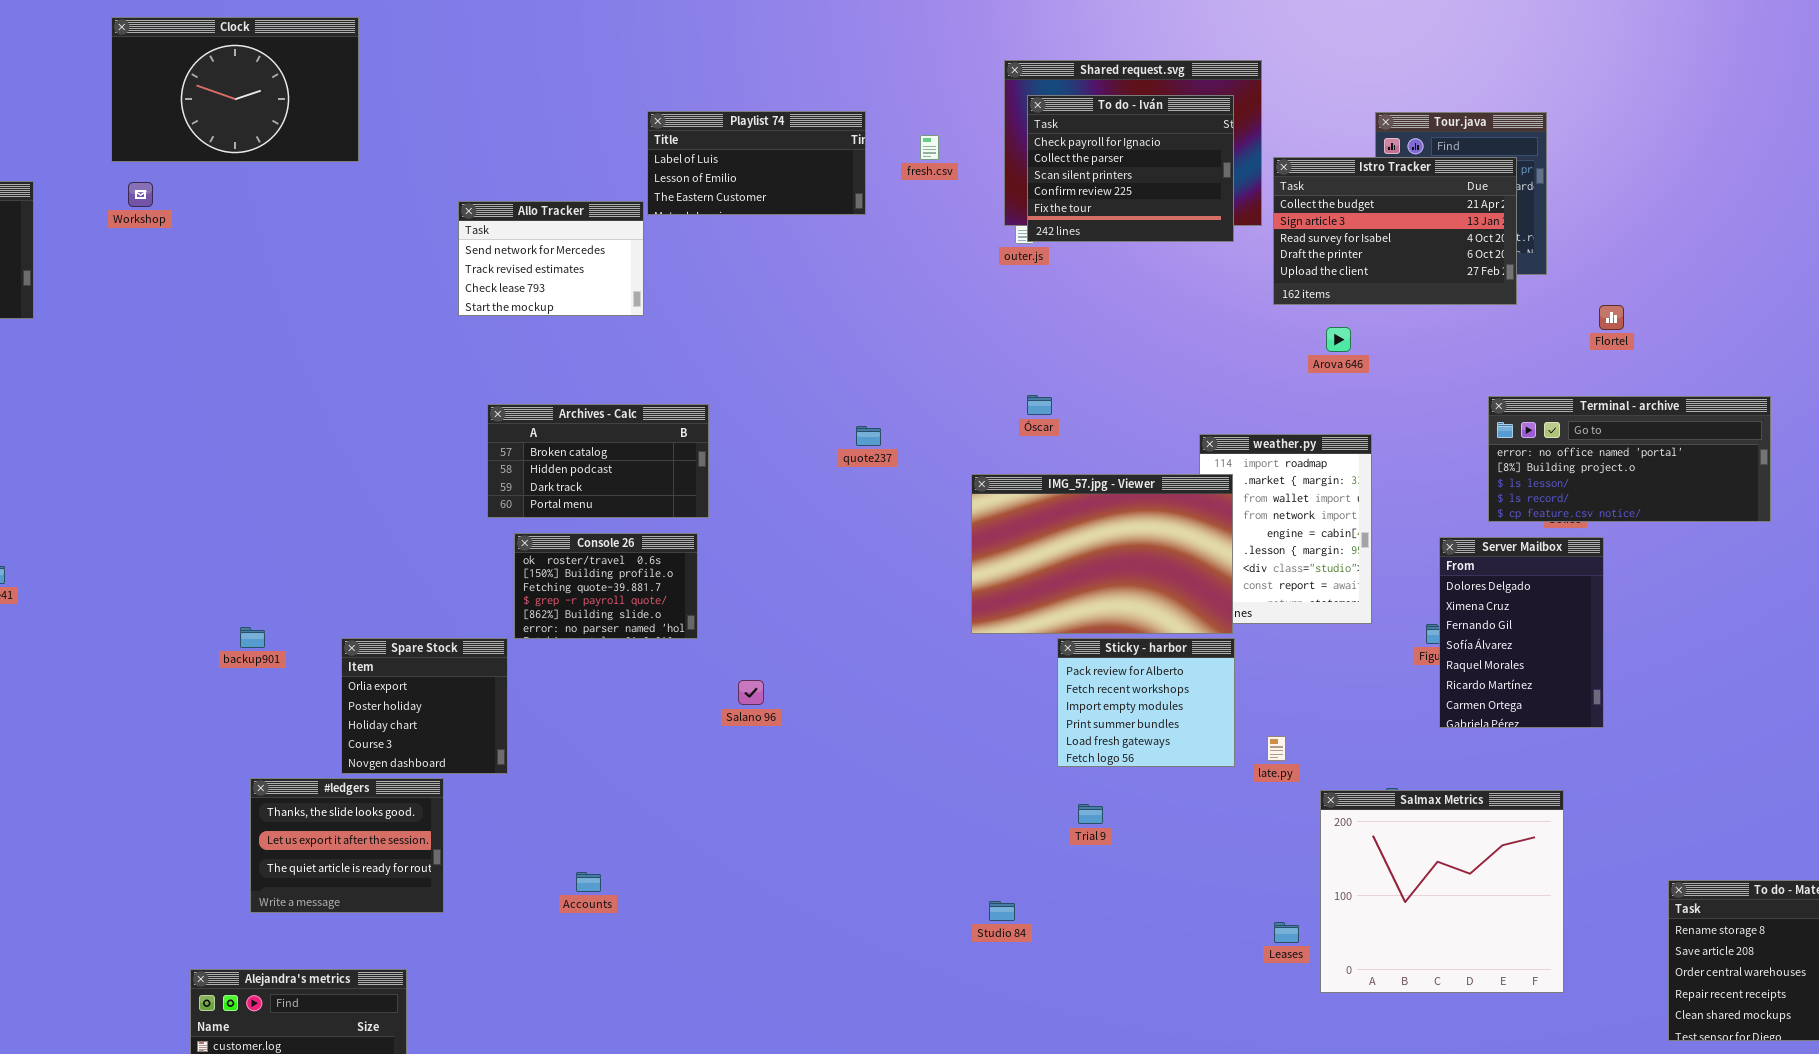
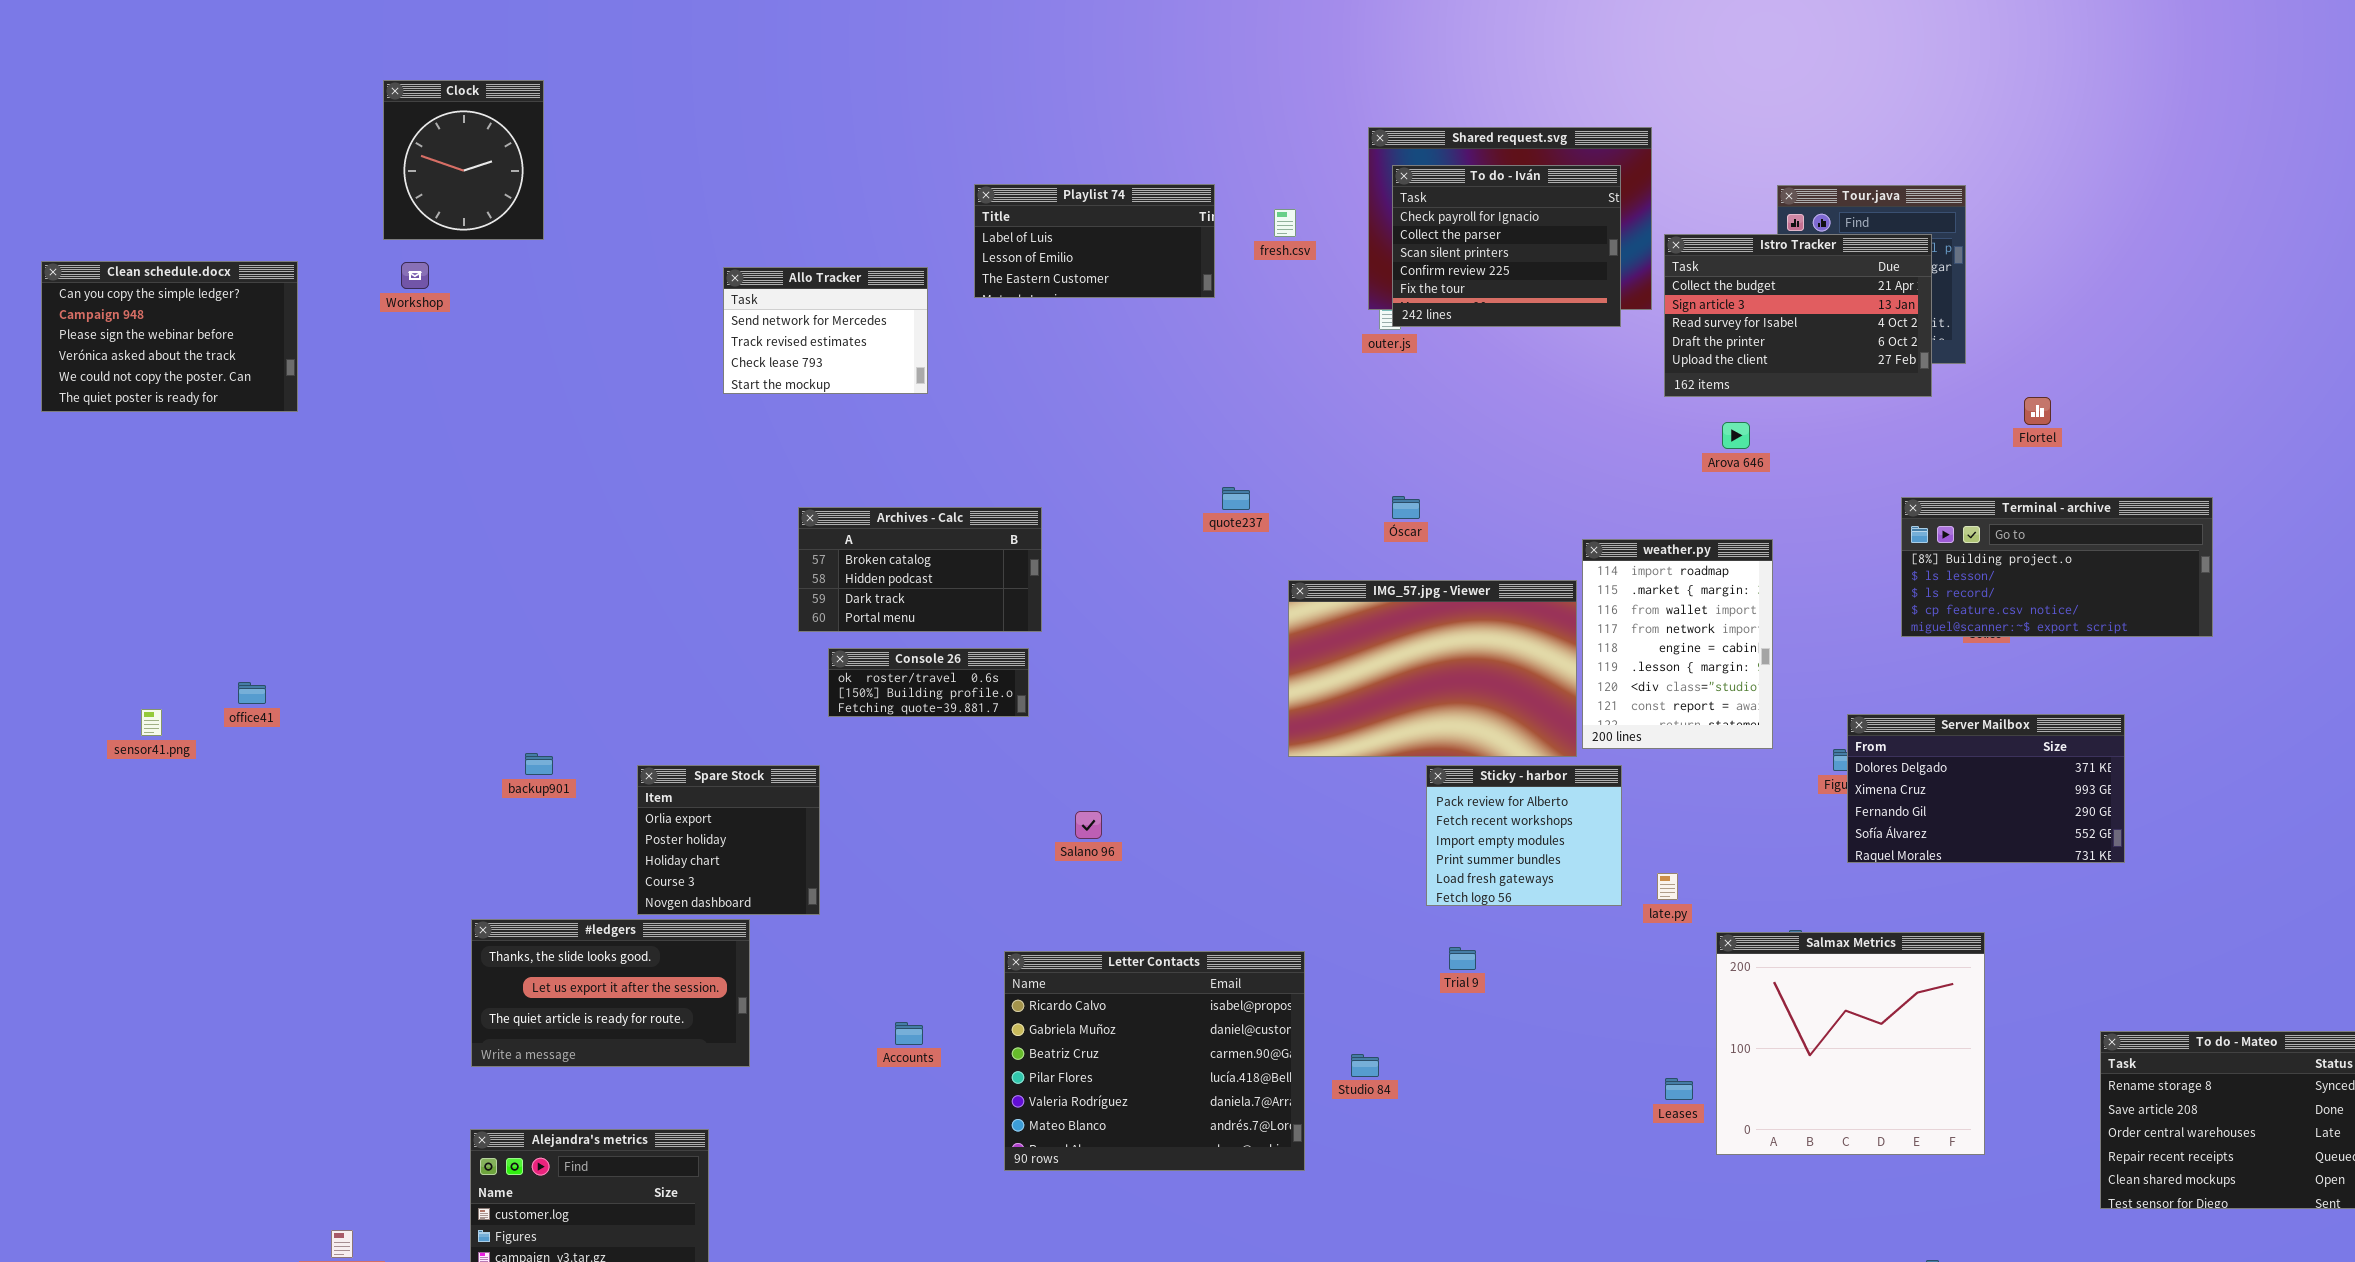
Clock: [111,17,359,162] -> [383,80,544,240], resized
Allo Tracker: [458,201,644,316] -> [723,267,928,394], moved
Terminal - archive: [1488,396,1771,522] -> [1901,497,2213,637], scrolled down 1 row
quote237: [856,426,881,446] -> [1222,487,1250,510], moved
IMG_57.jpg - Viewer: [971,474,1233,634] -> [1288,580,1577,757], moved
Console 26: [514,533,698,639] -> [828,648,1029,717], resized
Server Mailbox: [1439,537,1604,728] -> [1847,714,2125,863], resized
#ledgers: [250,778,444,913] -> [471,919,750,1067], resized
Letter Contacts: none -> [1004,951,1305,1171], opened

